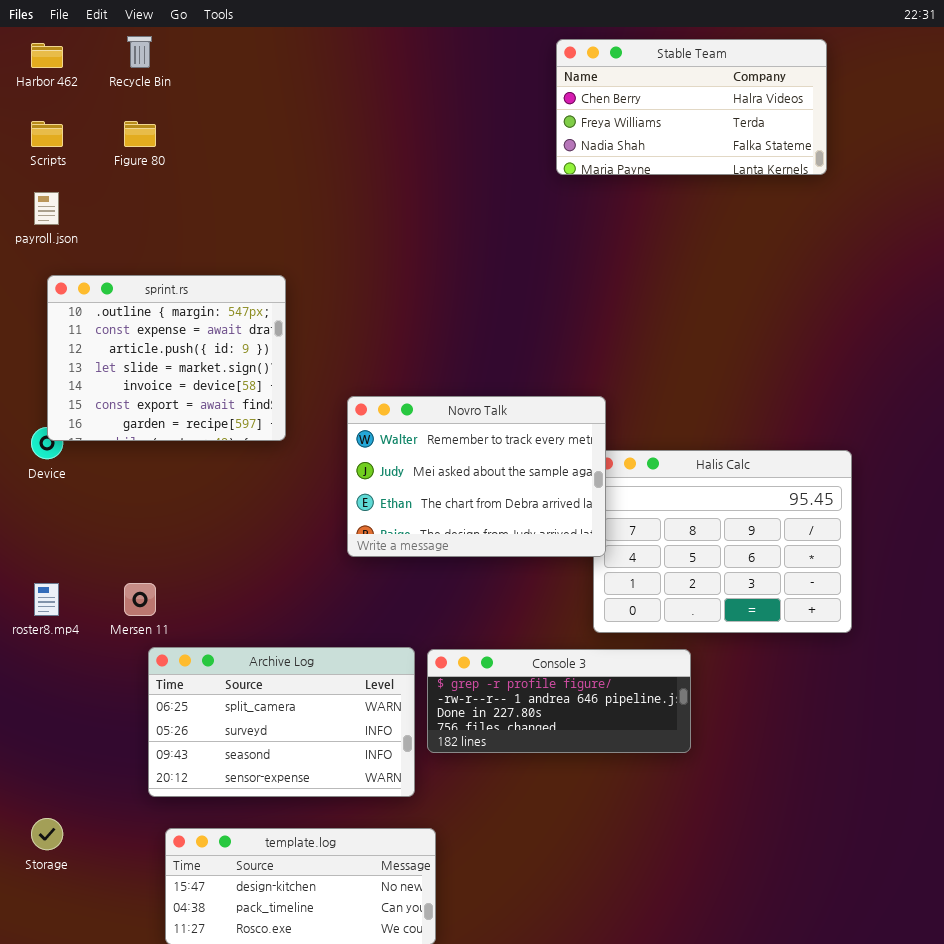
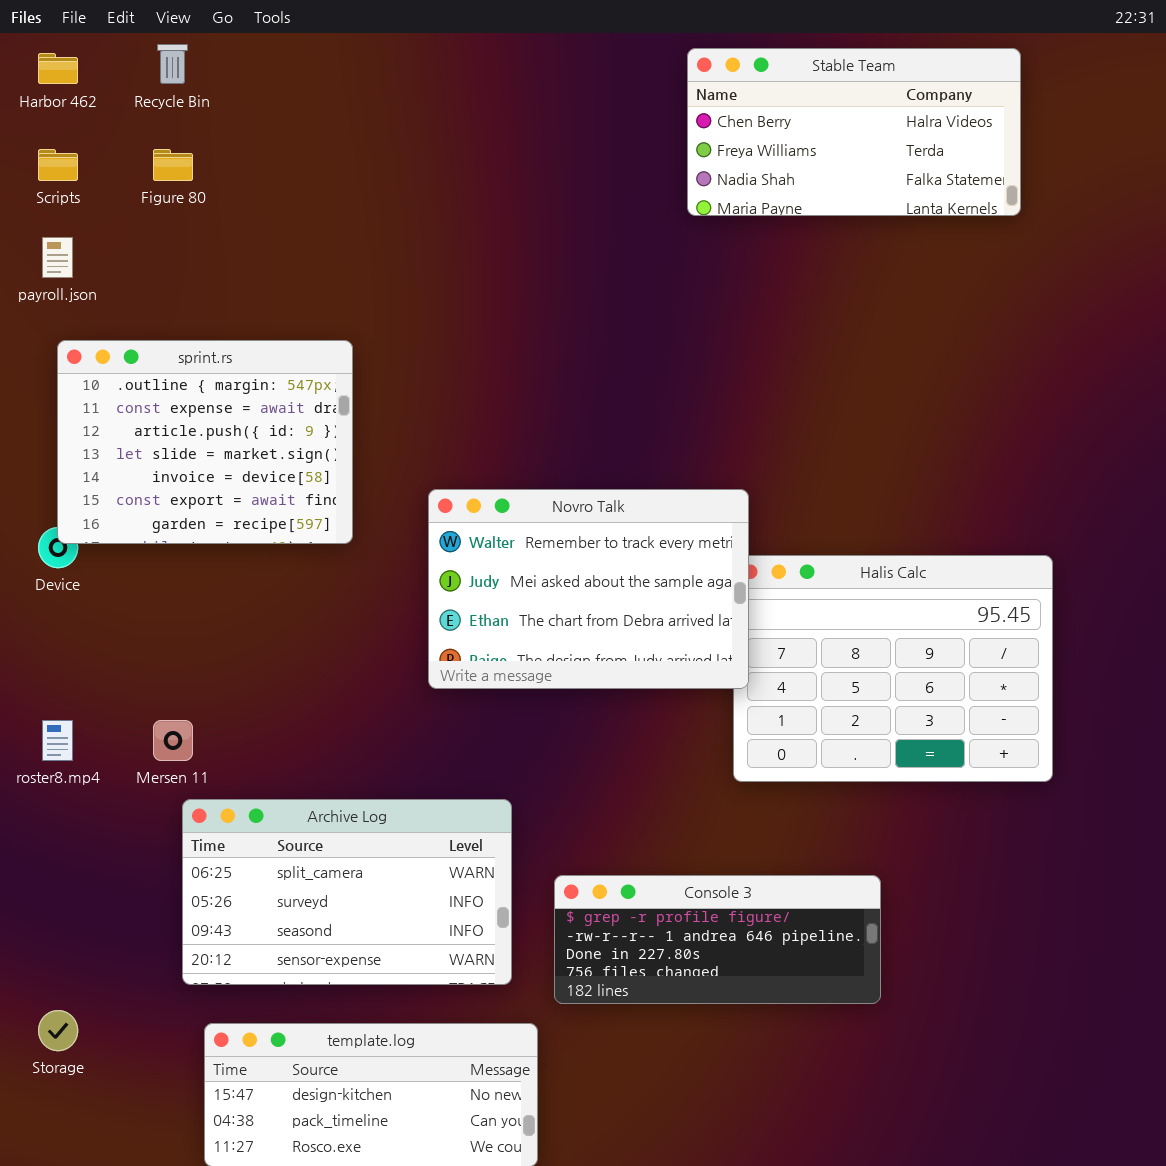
Console 3: [427,649,691,753] -> [554,875,881,1004], moved

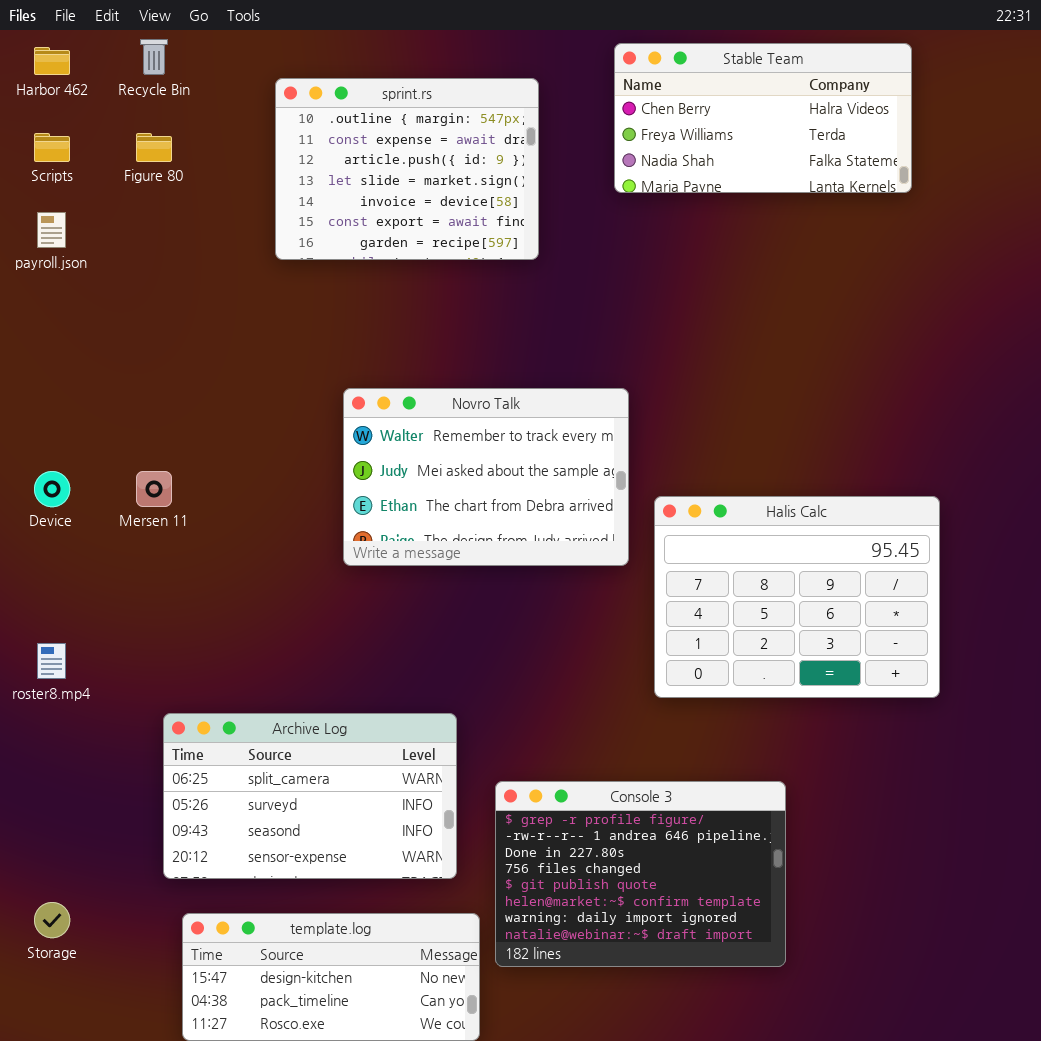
sprint.rs: [57,340,353,544] -> [275,78,539,260], moved
Novro Talk: [428,489,749,689] -> [343,388,629,566], moved
Mersen 11: [153,720,193,761] -> [136,471,172,507], moved
Console 3: [554,875,881,1004] -> [495,781,786,967], resized

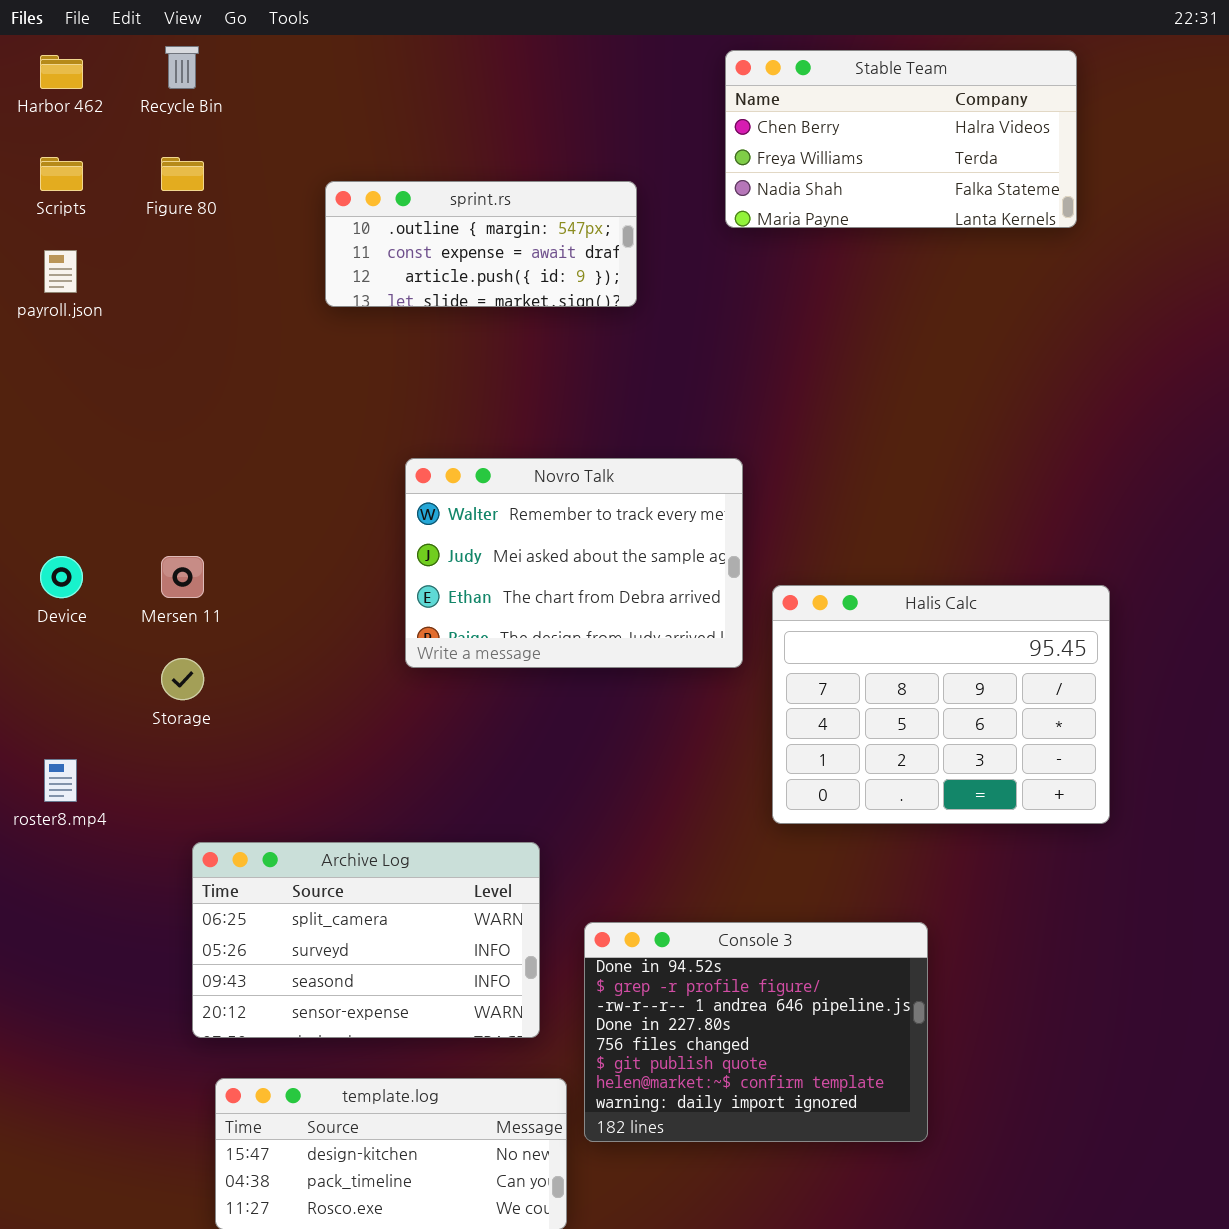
sprint.rs: [275,78,539,260] -> [325,181,637,307], resized
Console 3: [495,781,786,967] -> [584,922,928,1142], scrolled up 1 row
Storage: [34,902,70,938] -> [161,658,204,700], moved

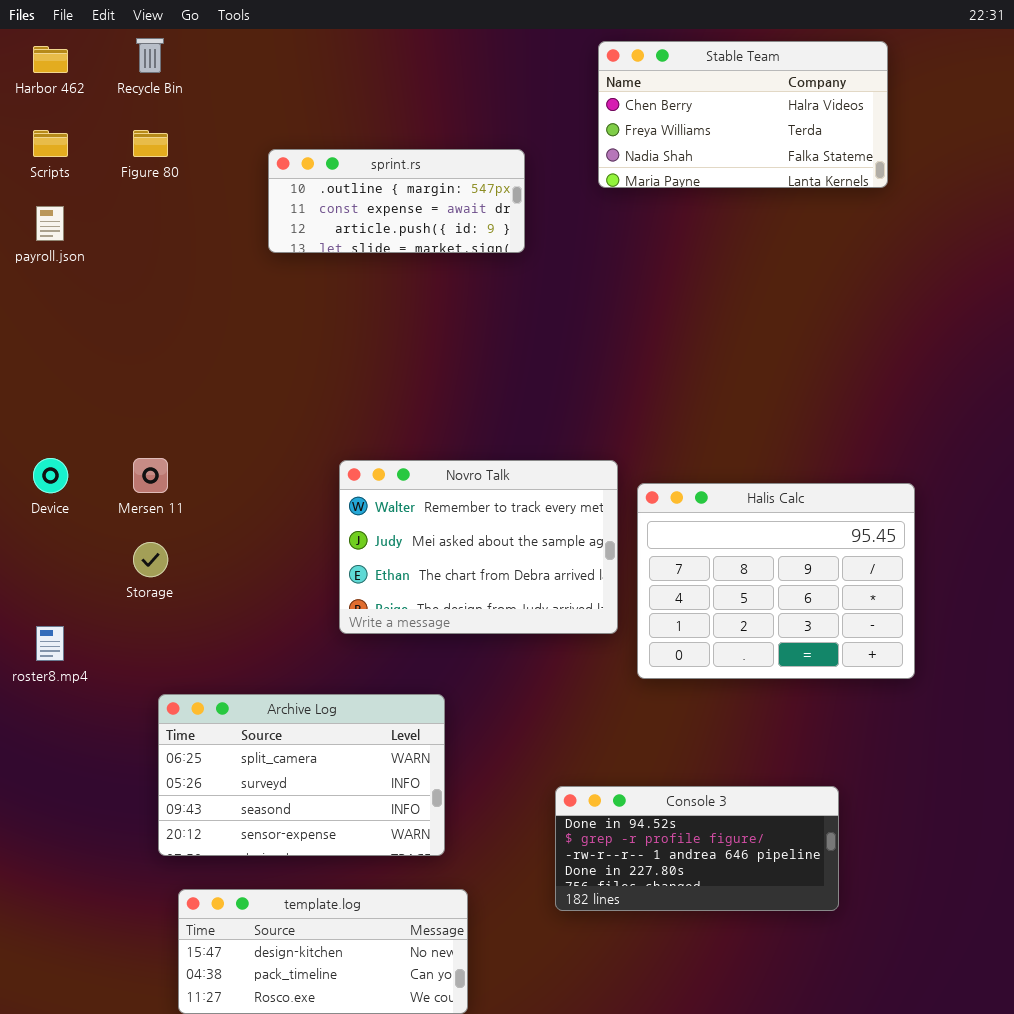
Novro Talk: [405,458,743,668] -> [339,460,618,634], moved
Console 3: [584,922,928,1142] -> [555,786,839,911], moved, resized

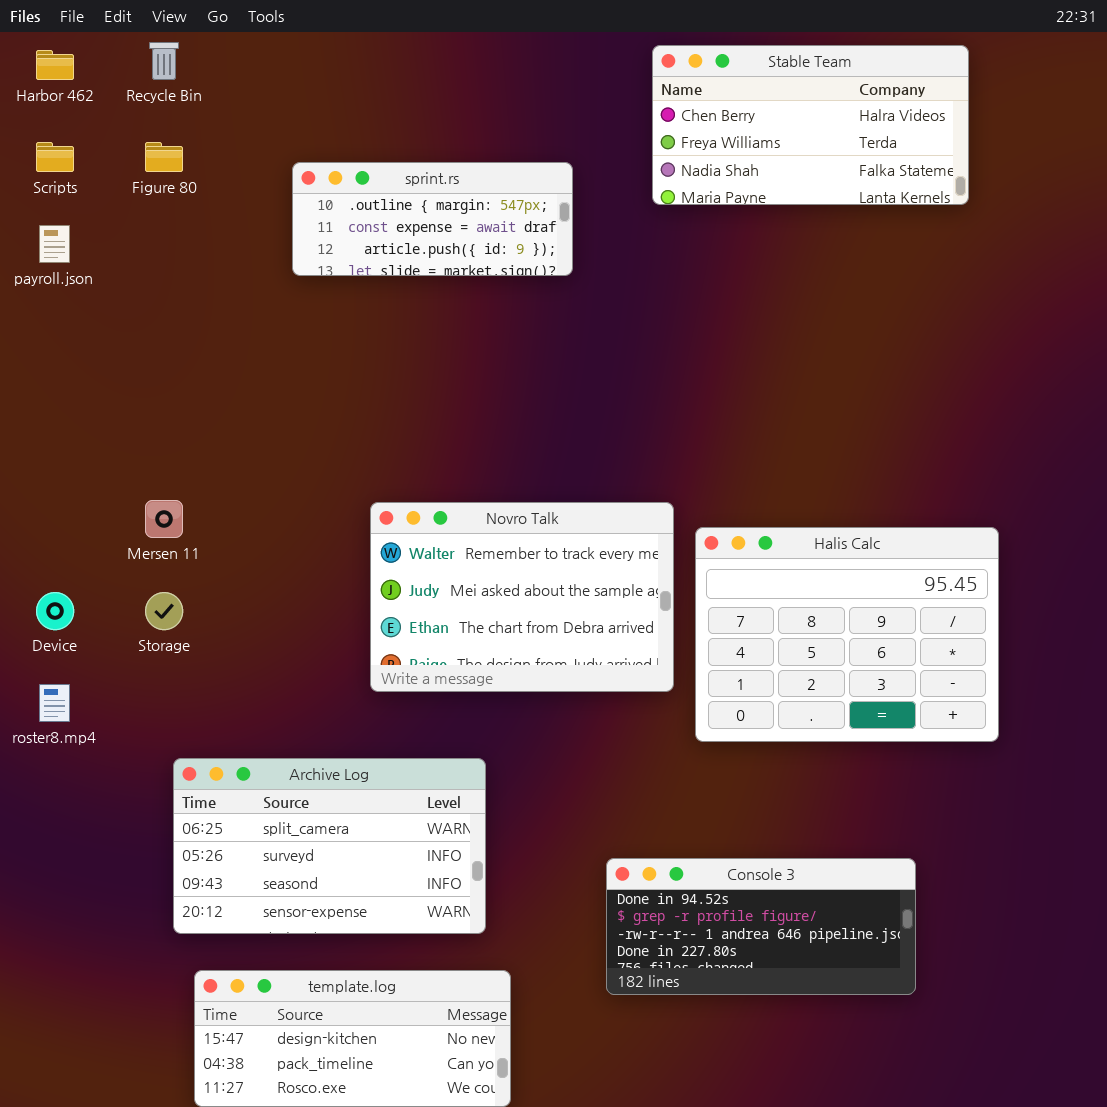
Device: [33,458,68,493] -> [36,592,74,630], moved

